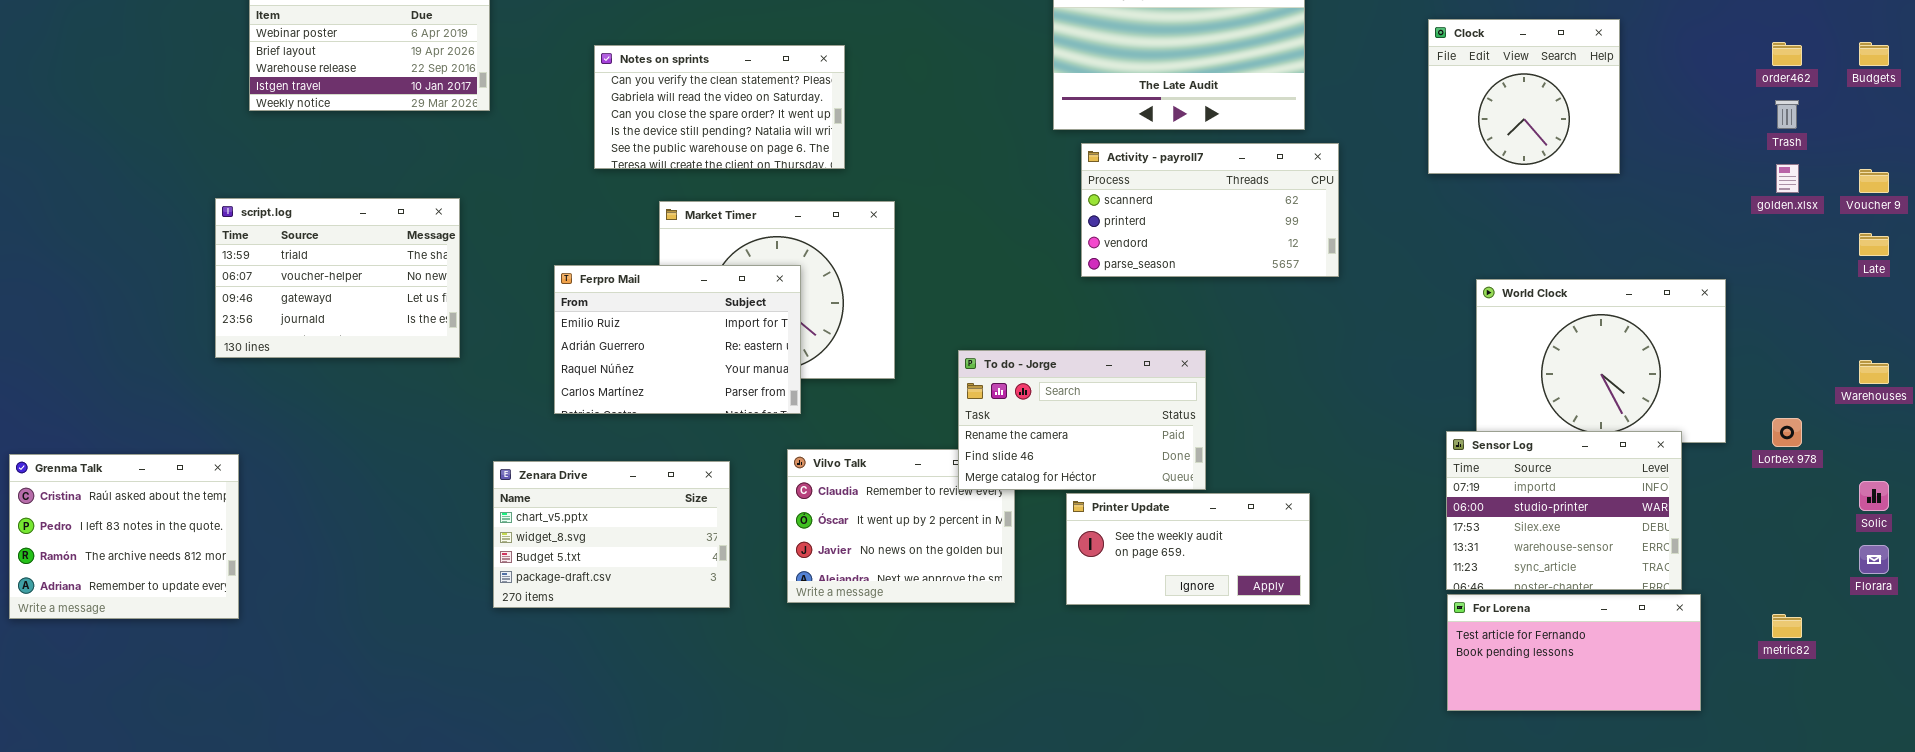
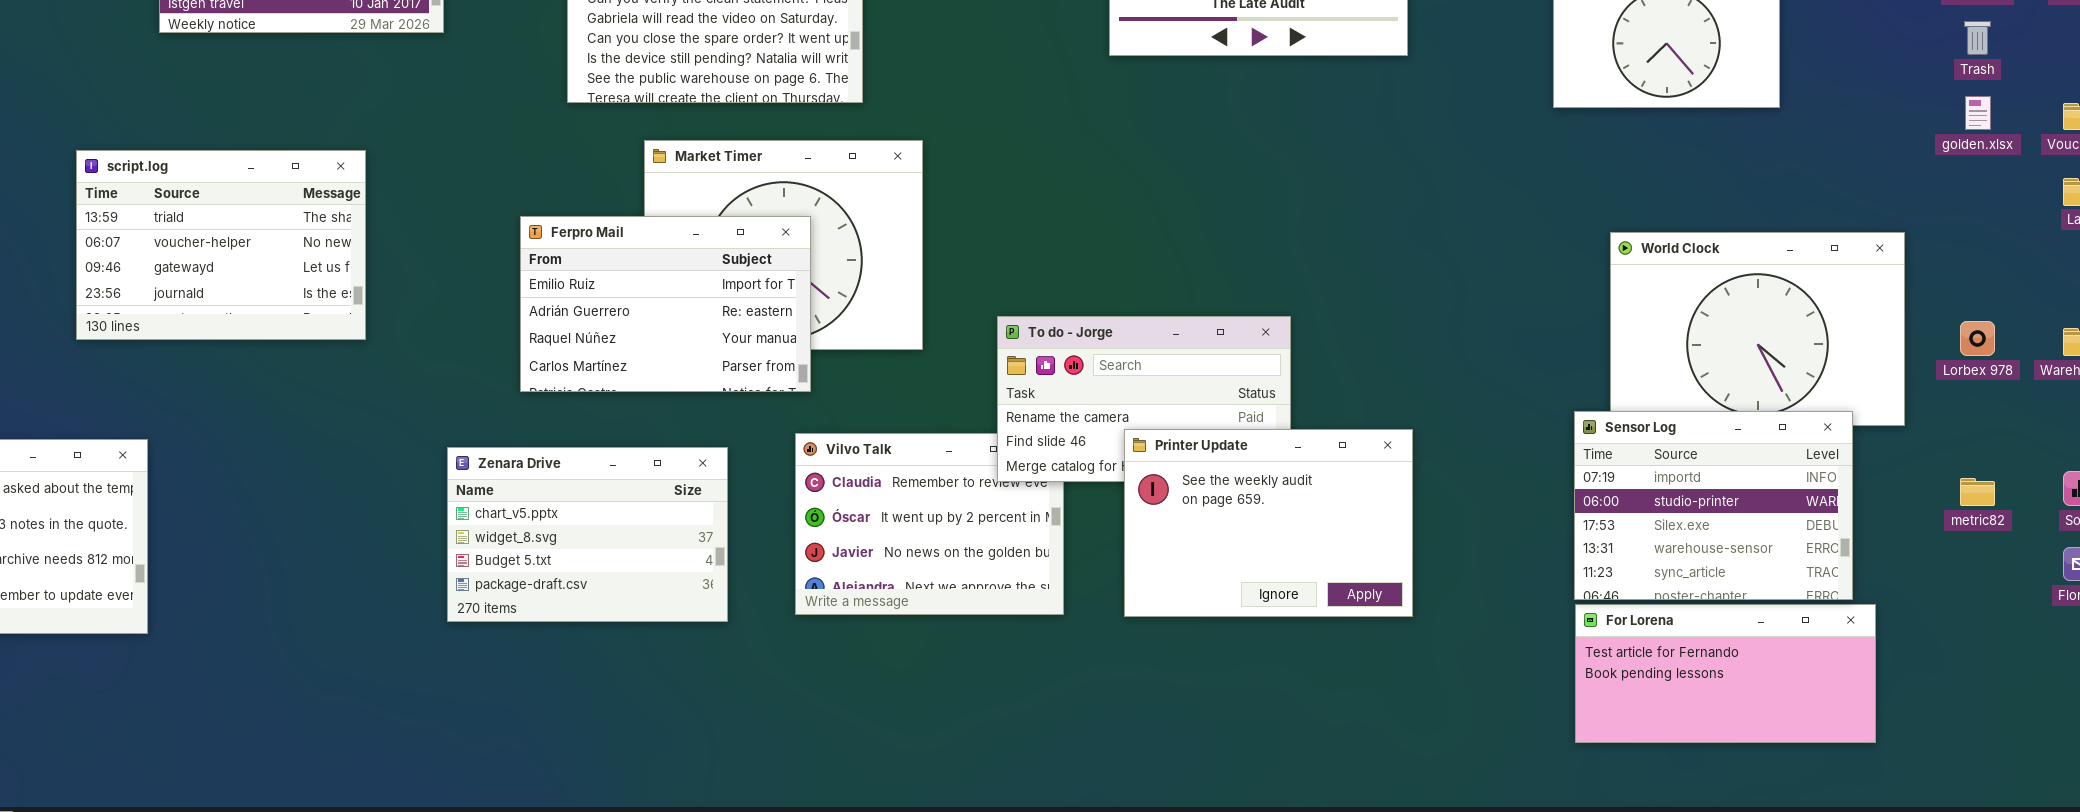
Activity - payroll7: [1081,143,1339,277] -> none, closed
script.log: [215,198,460,358] -> [76,150,366,340], moved
Lorbex 978: [1772,418,1802,447] -> [1960,321,1995,356], moved
Printer Update: [1066,493,1310,605] -> [1124,429,1413,617], resized
metric82: [1772,614,1802,638] -> [1960,478,1995,506], moved

